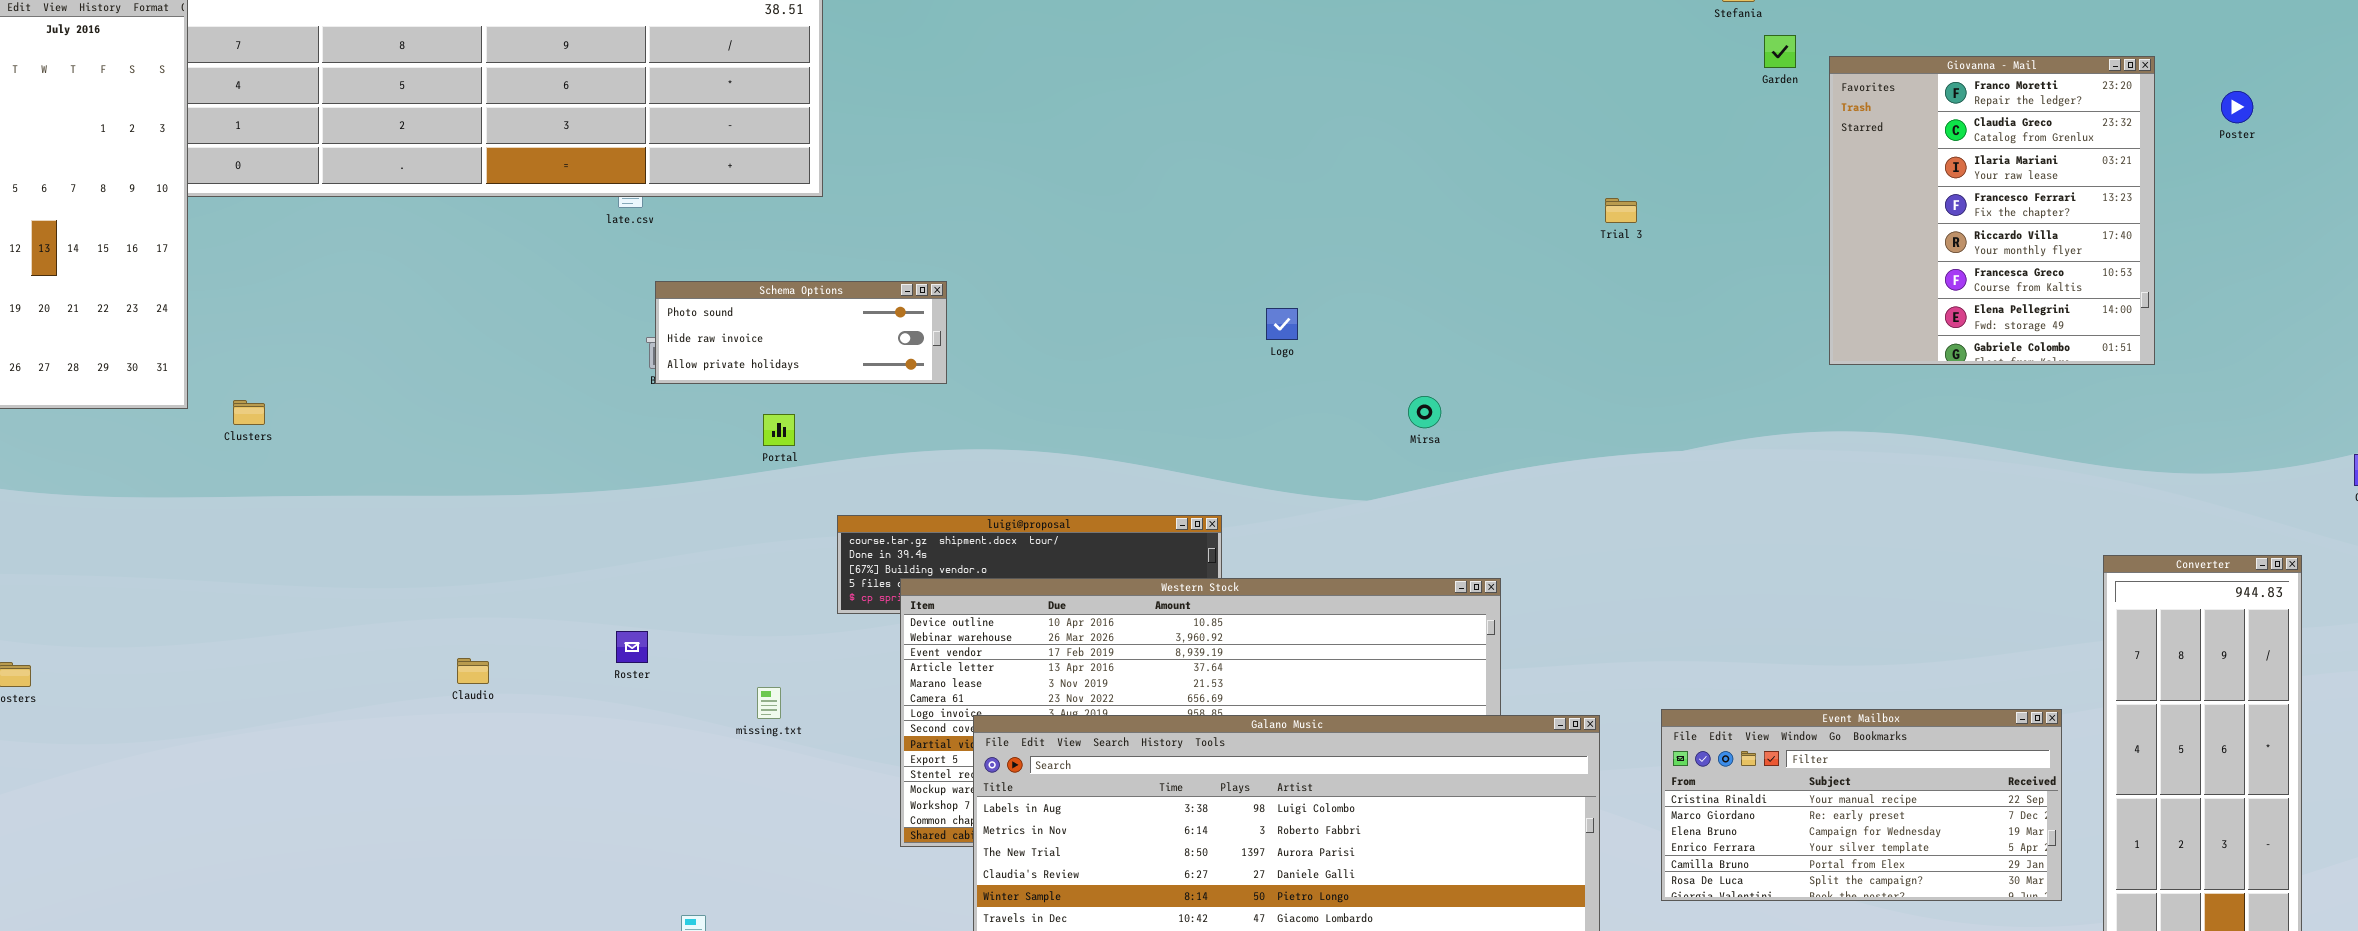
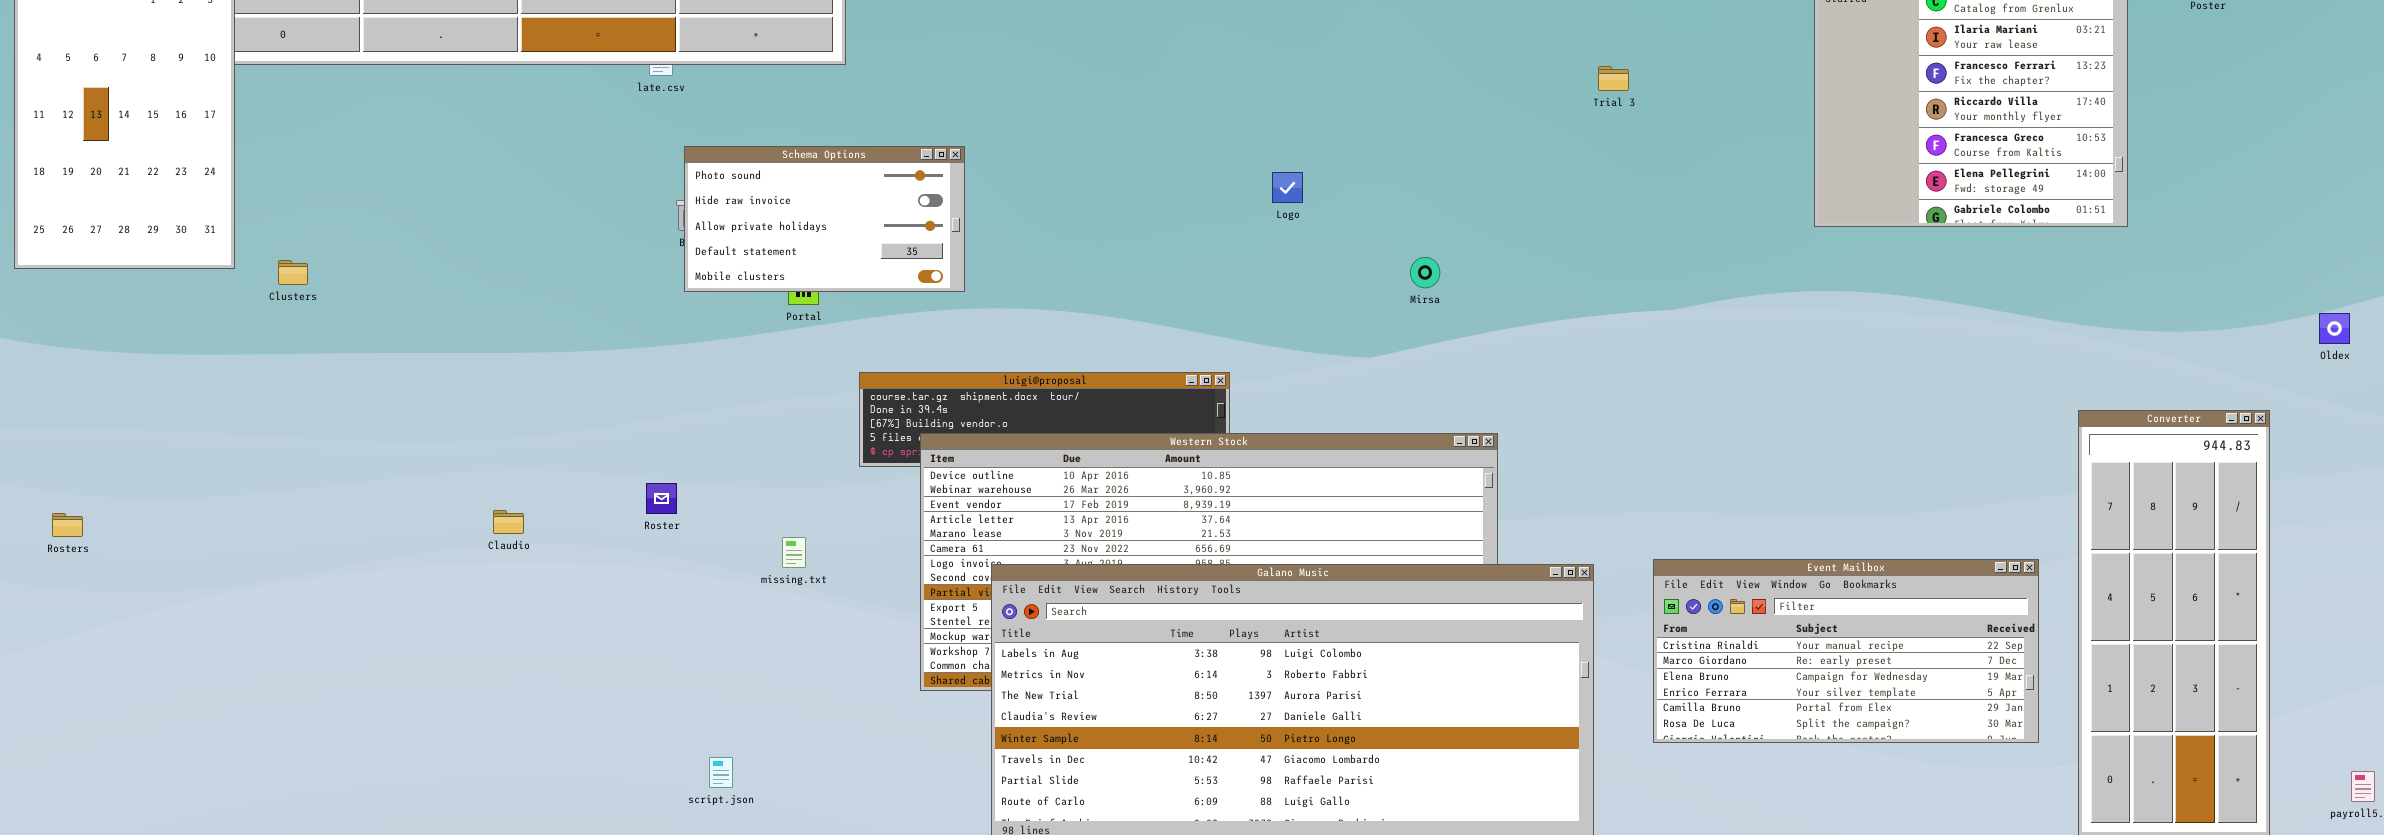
Schema Options: [655,281,947,384] -> [684,146,965,292], resized

